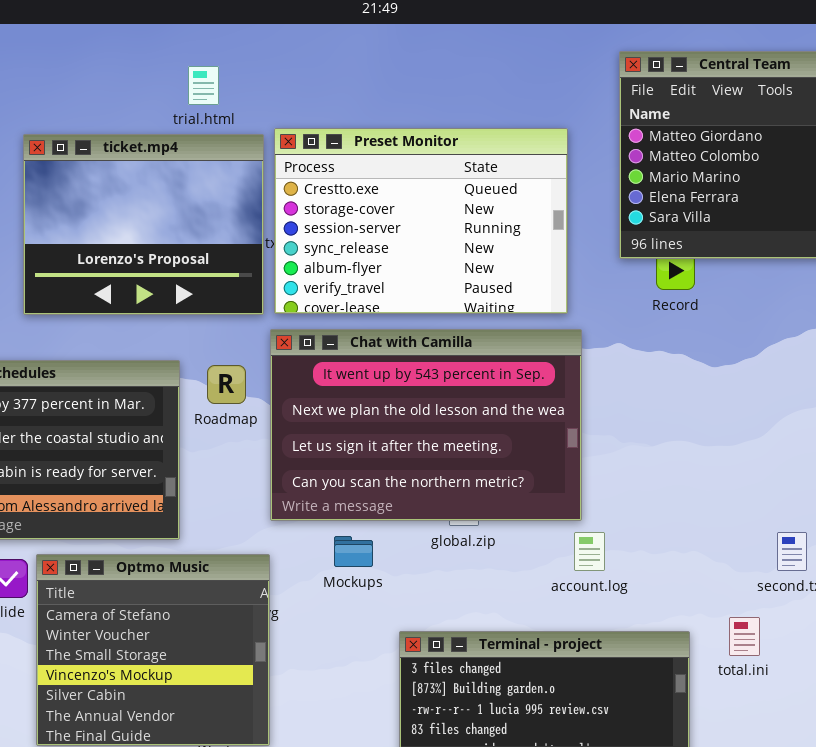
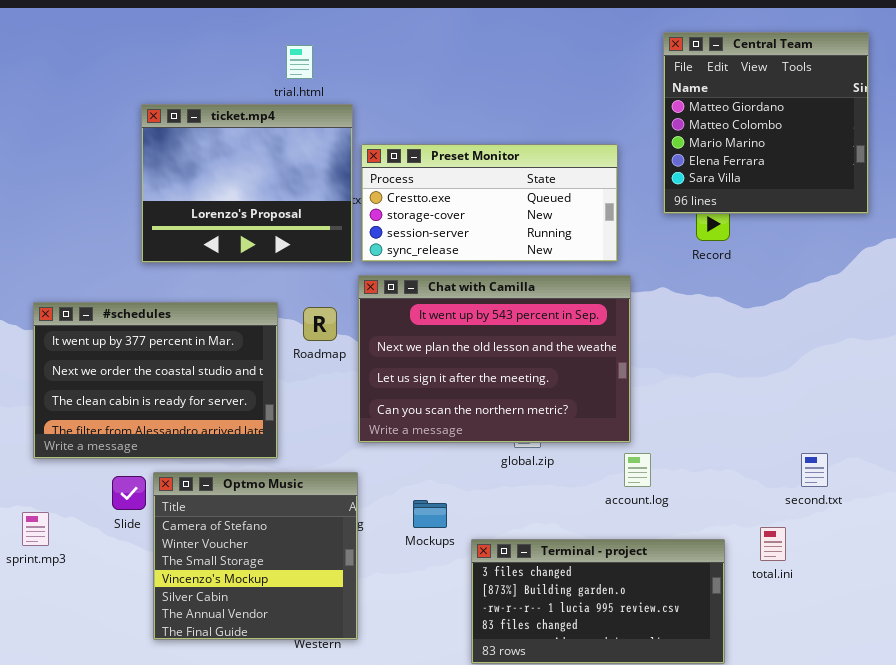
Preset Monitor: [274,128,568,314] -> [361,144,618,262], resized
Mockups: [334,536,373,567] -> [413,500,447,528], moved

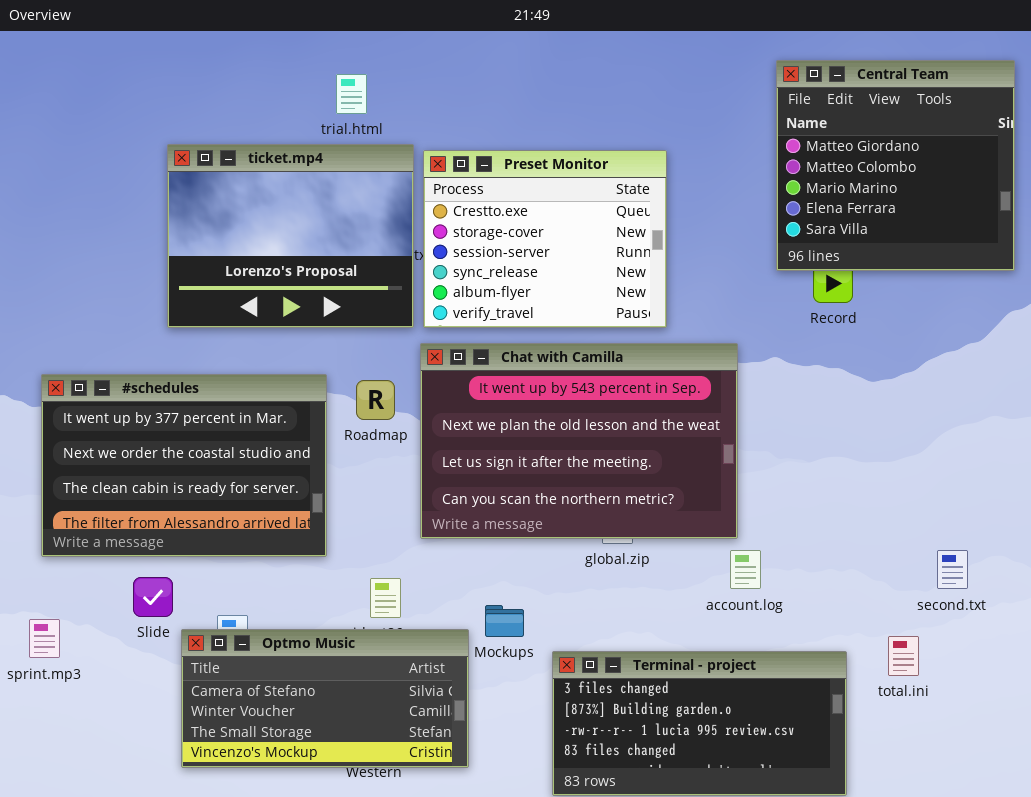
Preset Monitor: [361,144,618,262] -> [423,150,667,328], resized
Optmo Music: [153,472,358,640] -> [181,629,469,768], resized

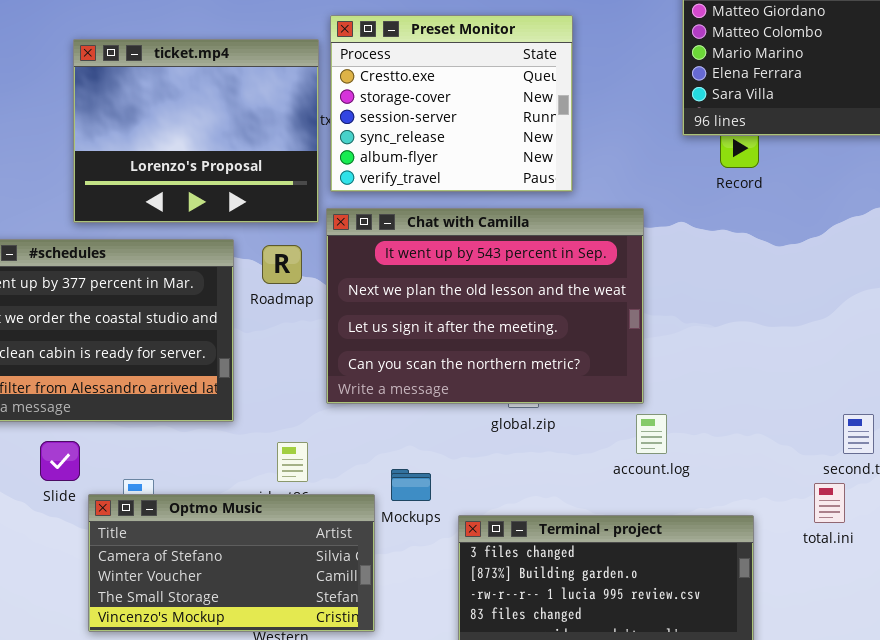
ticket.mp4: [167,144,414,328] -> [73,39,319,223], moved
total.ini: [888,636,919,676] -> [814,483,845,523], moved

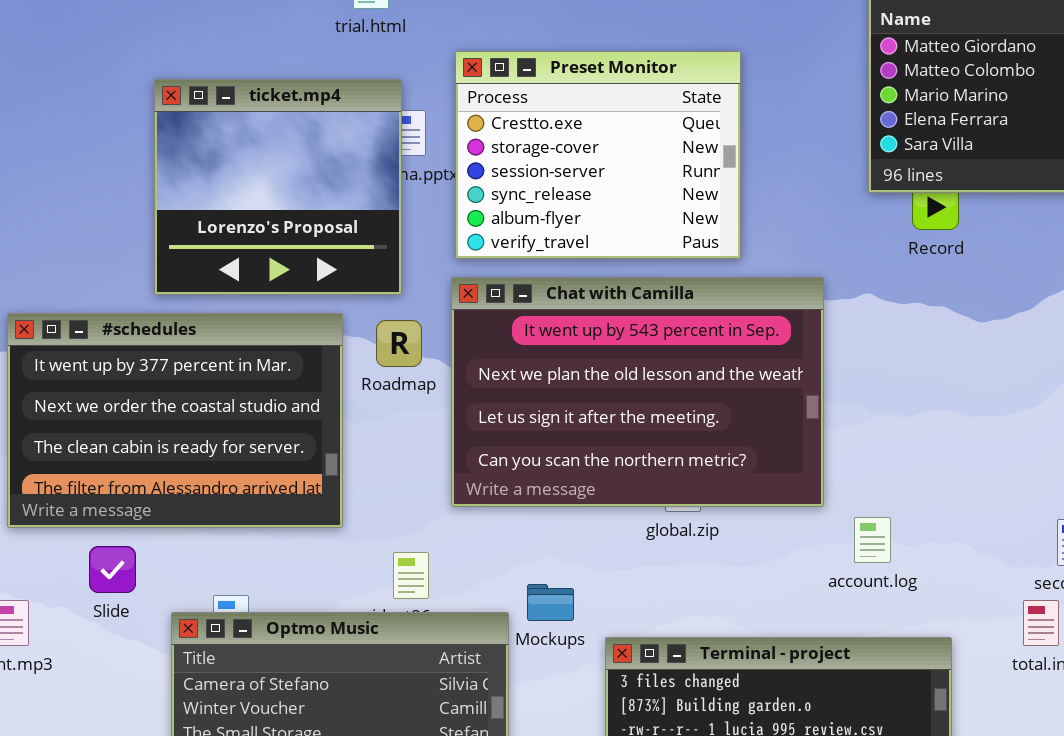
ticket.mp4: [73,39,319,223] -> [154,79,402,295], resized
account.log: [636,414,667,454] -> [854,517,891,563], moved
Slide: [40,441,80,481] -> [89,546,136,593], moved

